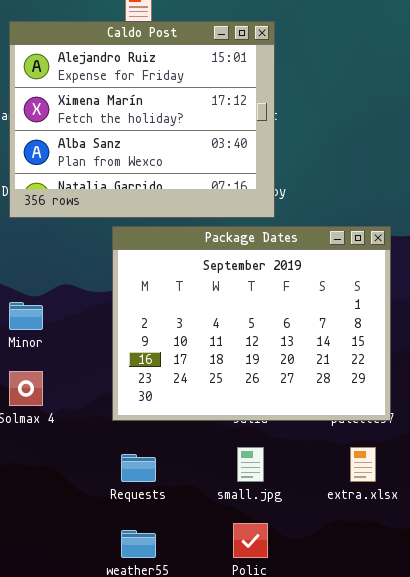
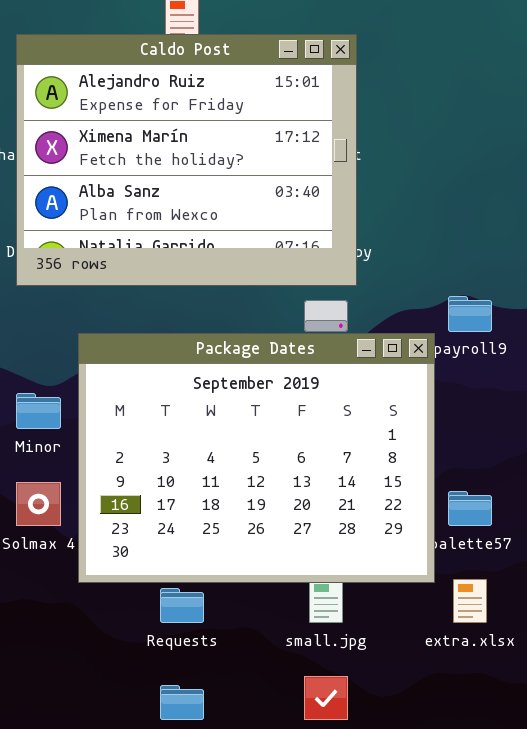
Package Dates: [112,226,391,421] -> [78,333,435,583], moved

